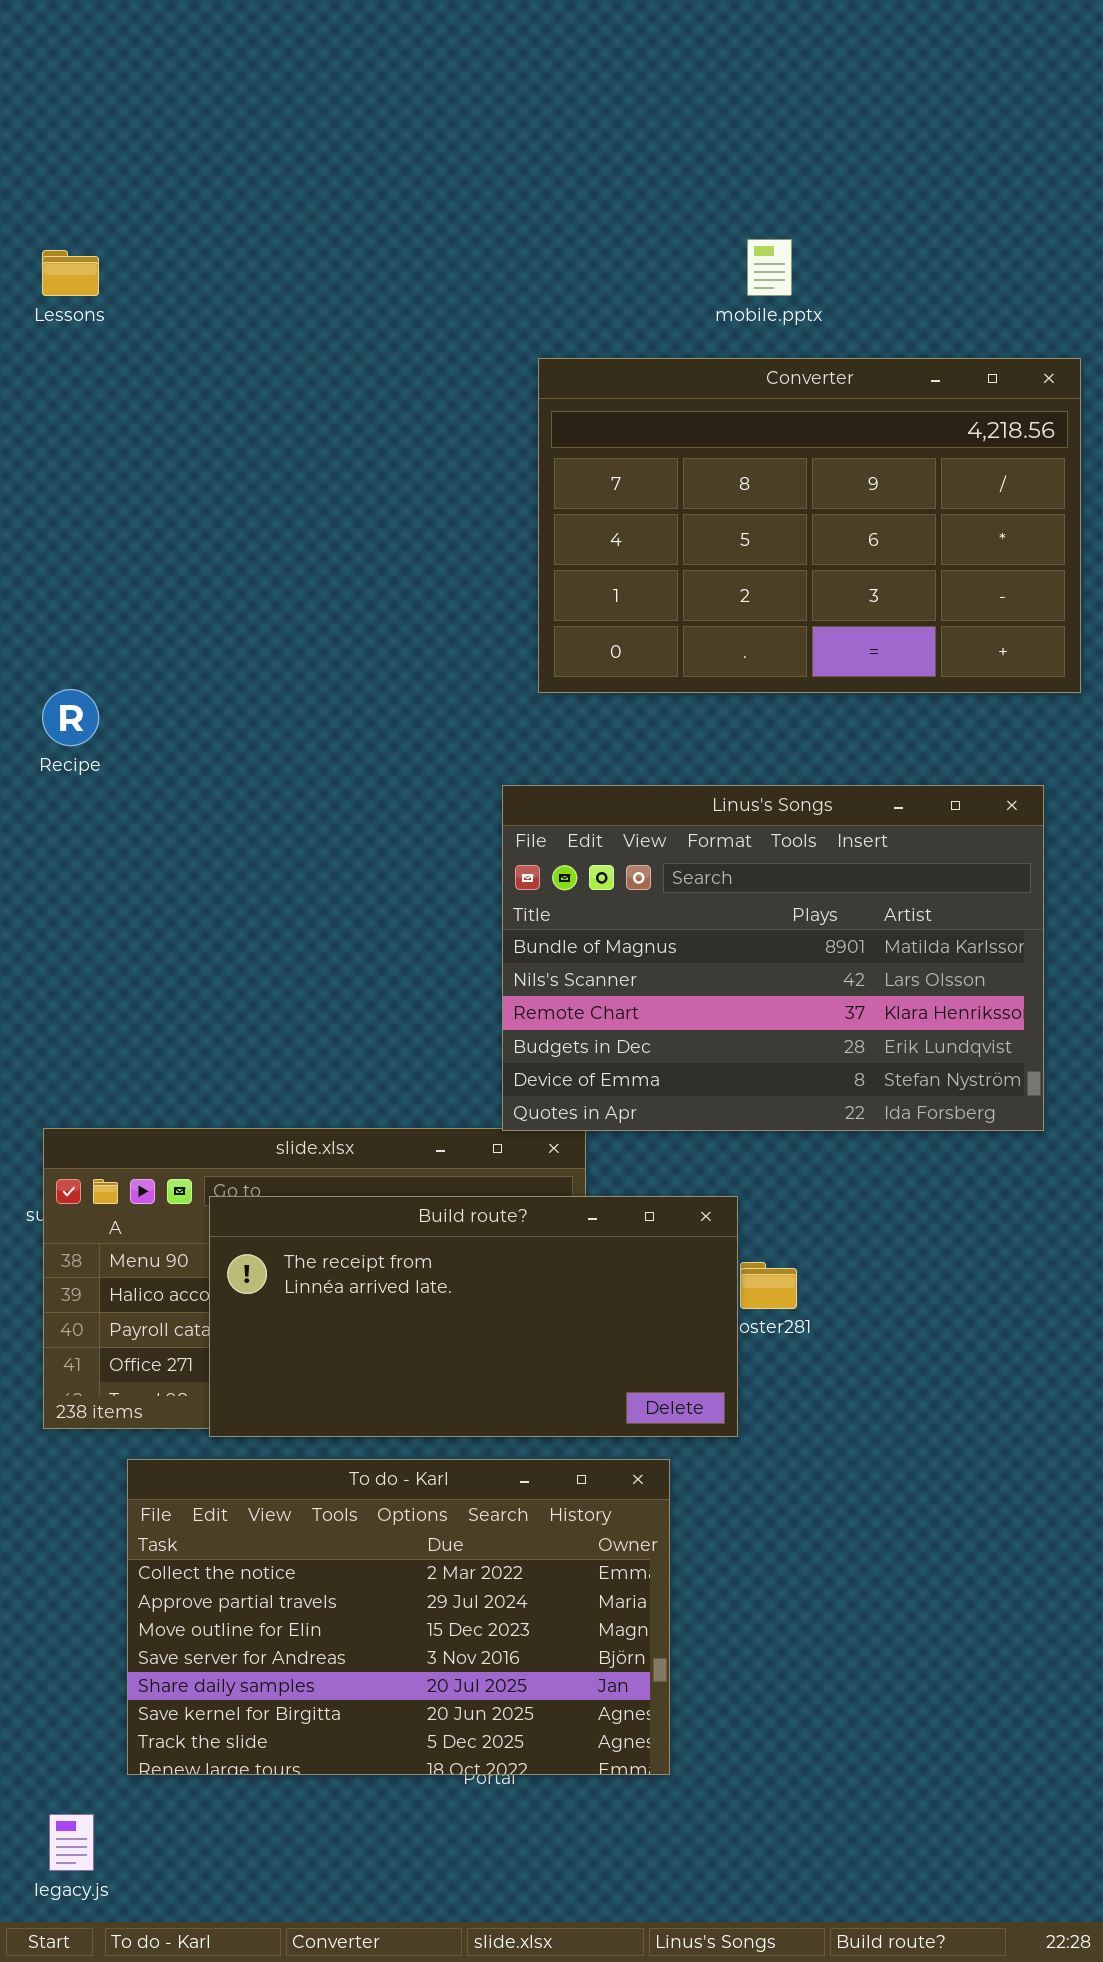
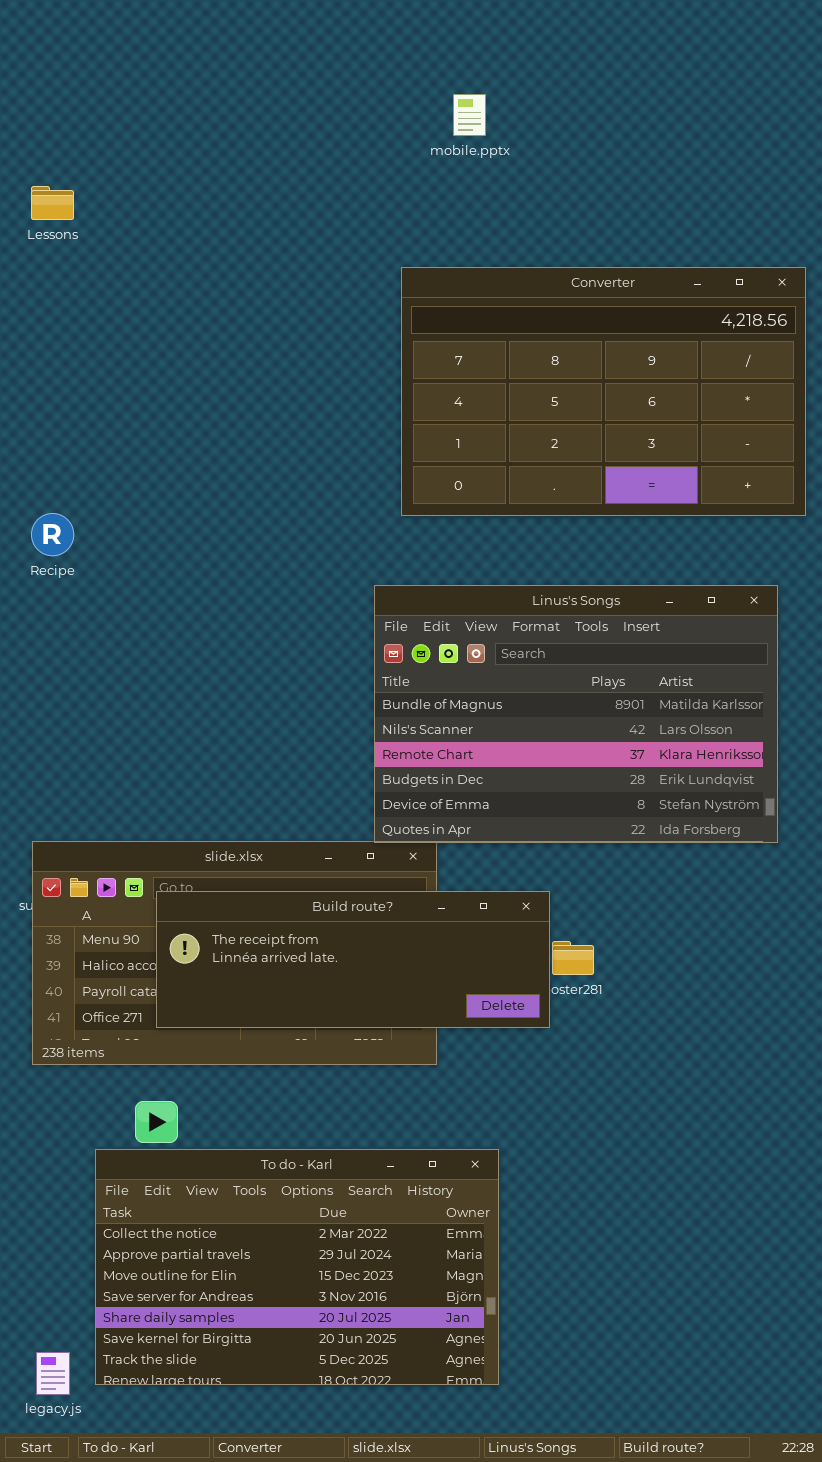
mobile.pptx: [747,239,792,296] -> [453,94,486,136], moved
Build route?: [209,1196,738,1437] -> [156,891,550,1028], resized
To do - Karl: [127,1459,670,1775] -> [95,1149,499,1385], moved

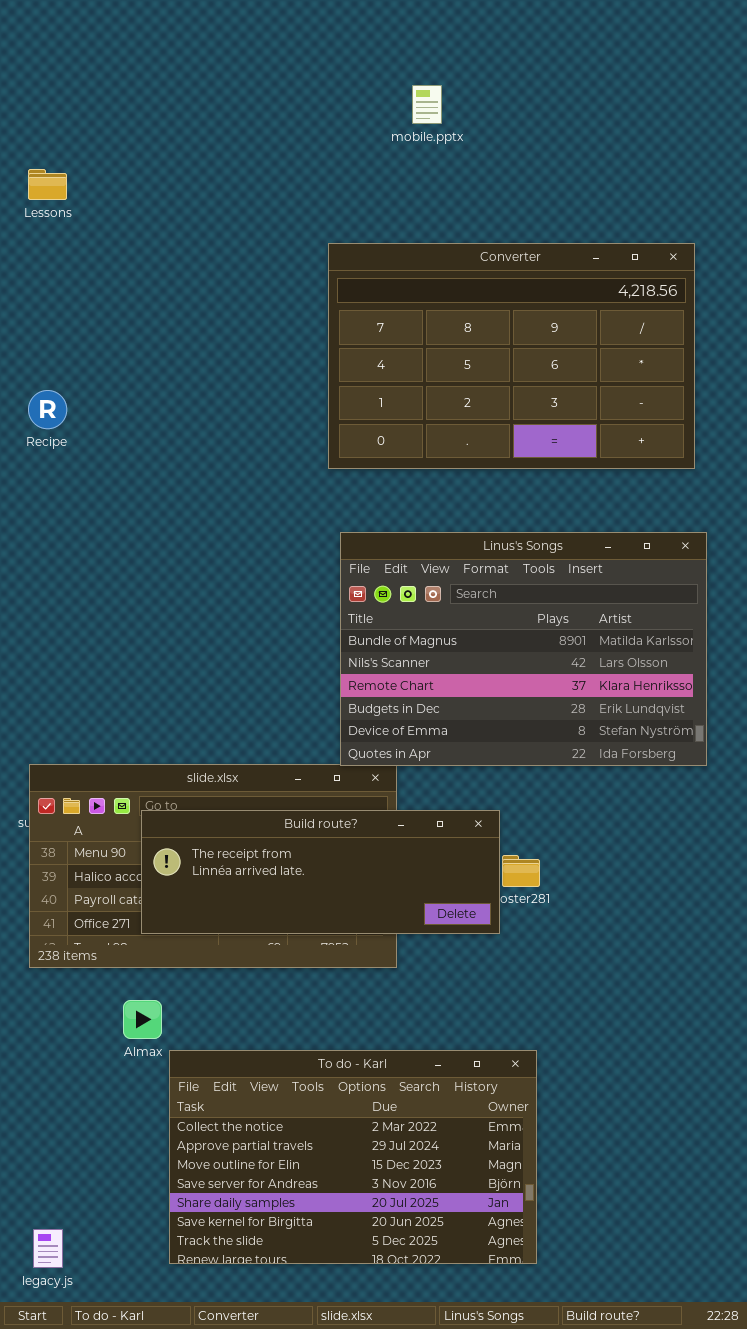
Converter: [401,267,806,516] -> [328,243,695,469], moved
Recipe: [31,513,74,556] -> [28,390,67,429], moved
To do - Karl: [95,1149,499,1385] -> [169,1050,537,1264], moved

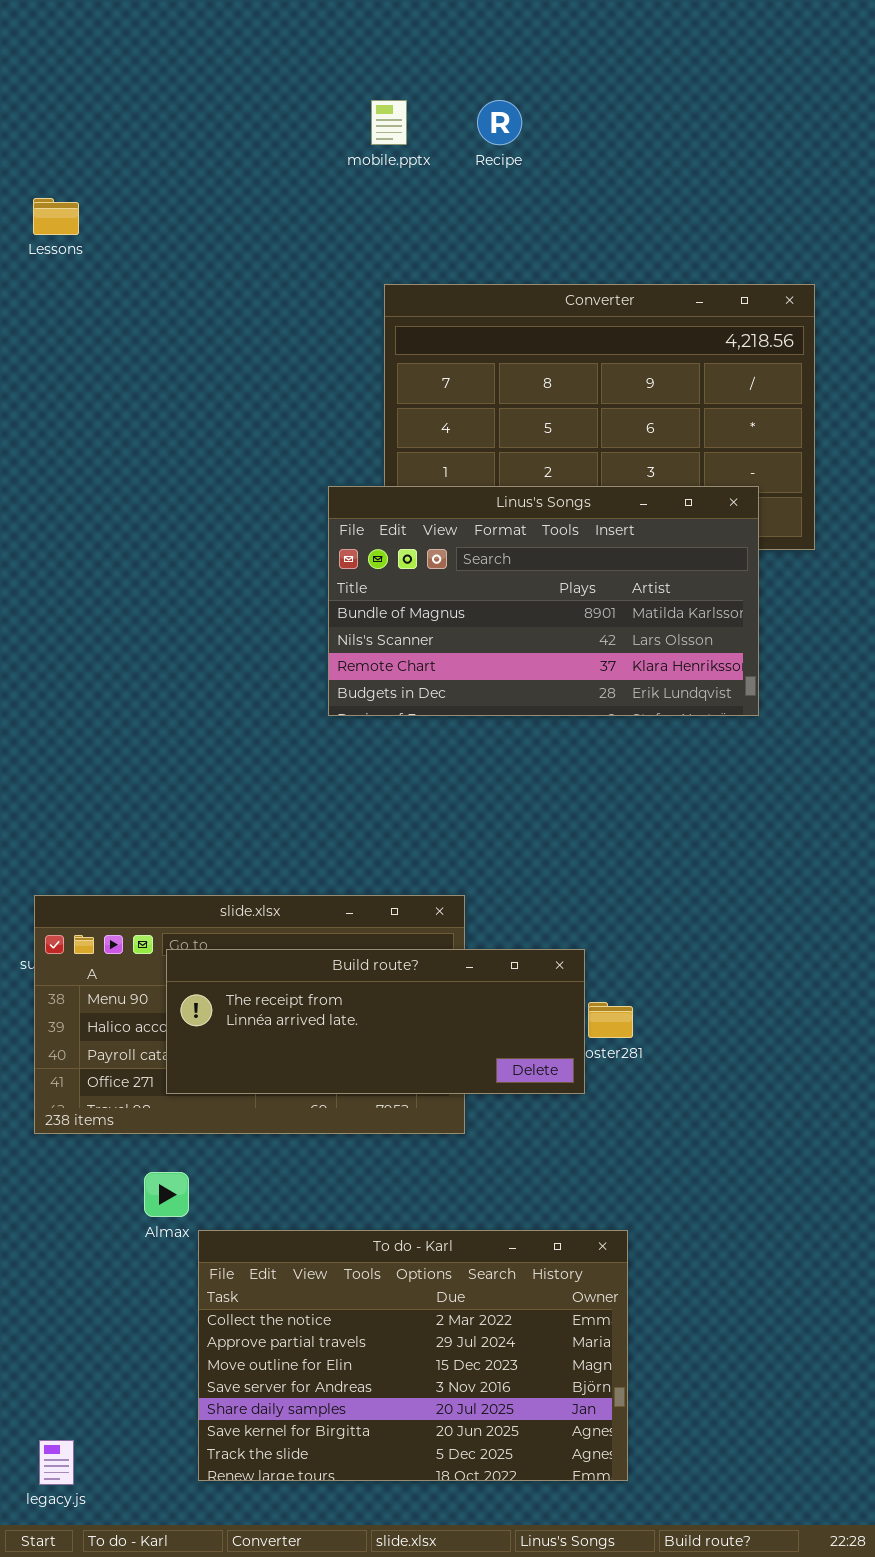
mobile.pptx: [412,85,442,124] -> [371,100,407,145], moved
Recipe: [28,390,67,429] -> [477,100,522,145], moved
Linus's Songs: [340,532,707,766] -> [328,486,759,716], moved, resized

